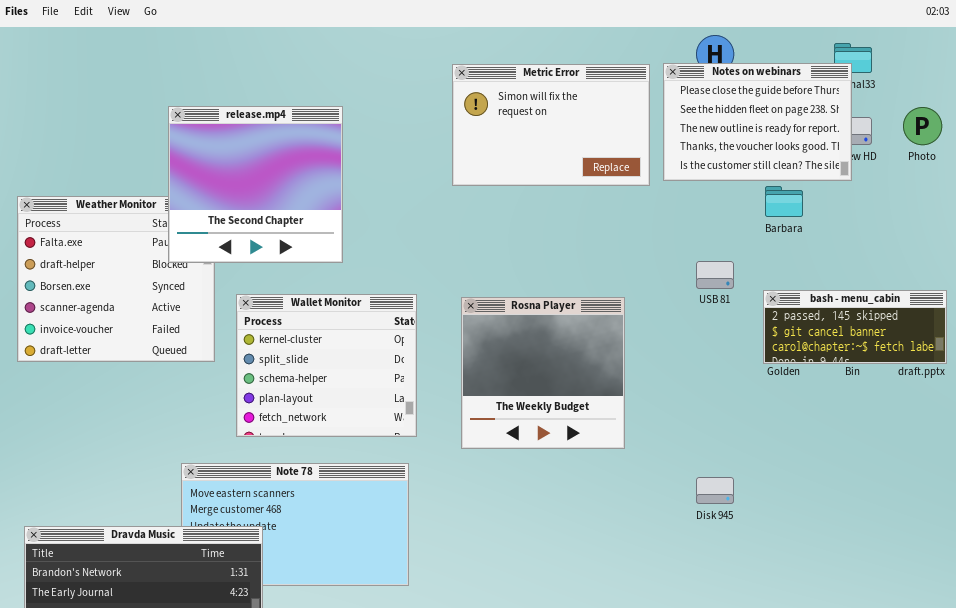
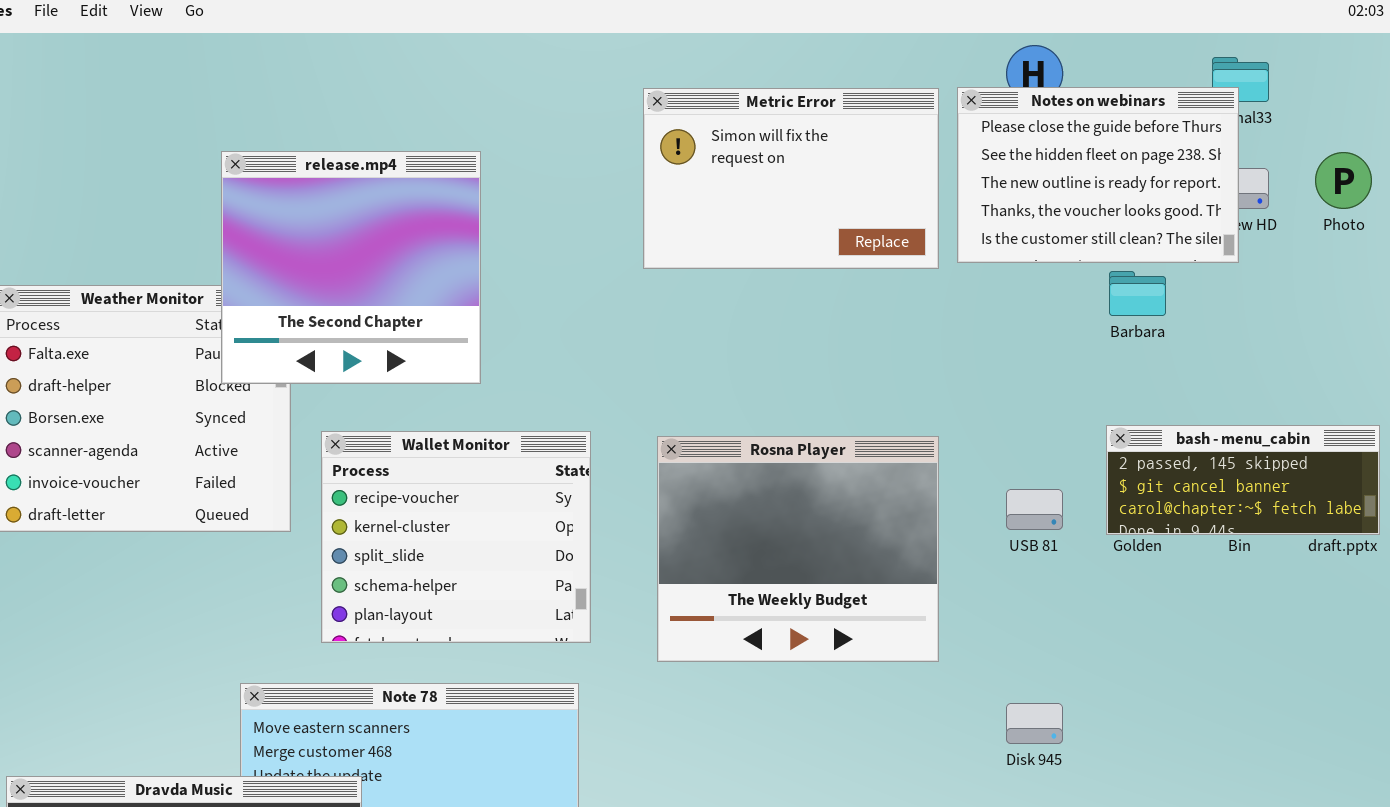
USB 81: [696,261,734,289] -> [1006,489,1063,530], moved
Wallet Monitor: [236,294,417,437] -> [321,431,591,643], scrolled up 1 row
Rosna Player: [461,297,625,449] -> [657,436,939,662], resized

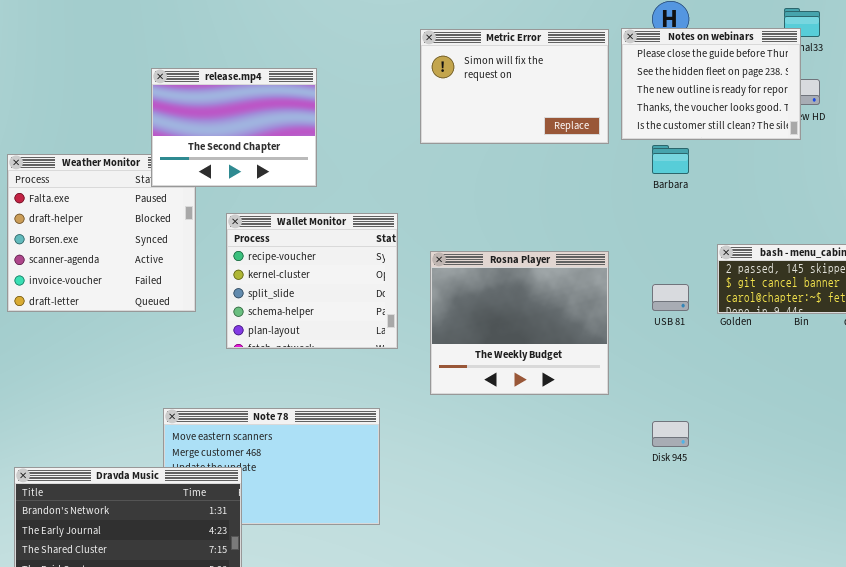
release.mp4: [221,151,481,384] -> [151,68,317,187], resized
Barbara: [1109,271,1166,316] -> [652,145,689,174], moved
Wallet Monitor: [321,431,591,643] -> [226,213,398,349], moved

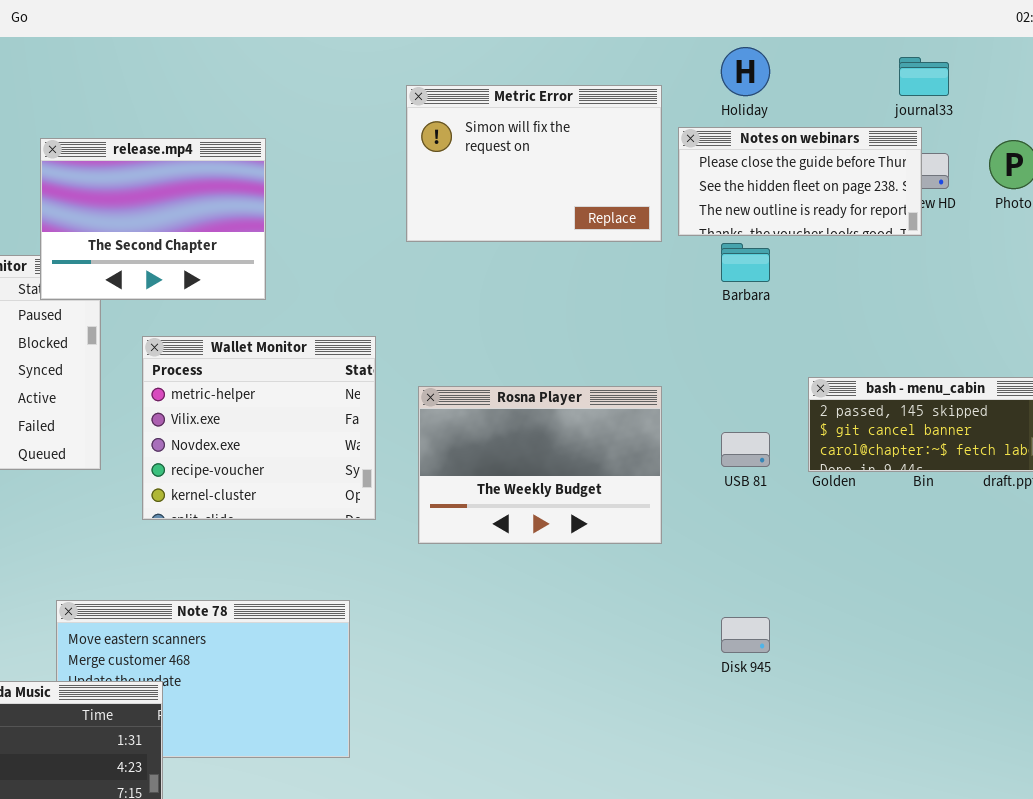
Notes on webinars: [621,28,801,140] -> [678,127,922,236], resized
Wallet Monitor: [226,213,398,349] -> [142,336,376,520], scrolled up 3 rows
Rosna Player: [430,251,609,395] -> [418,386,662,544], resized

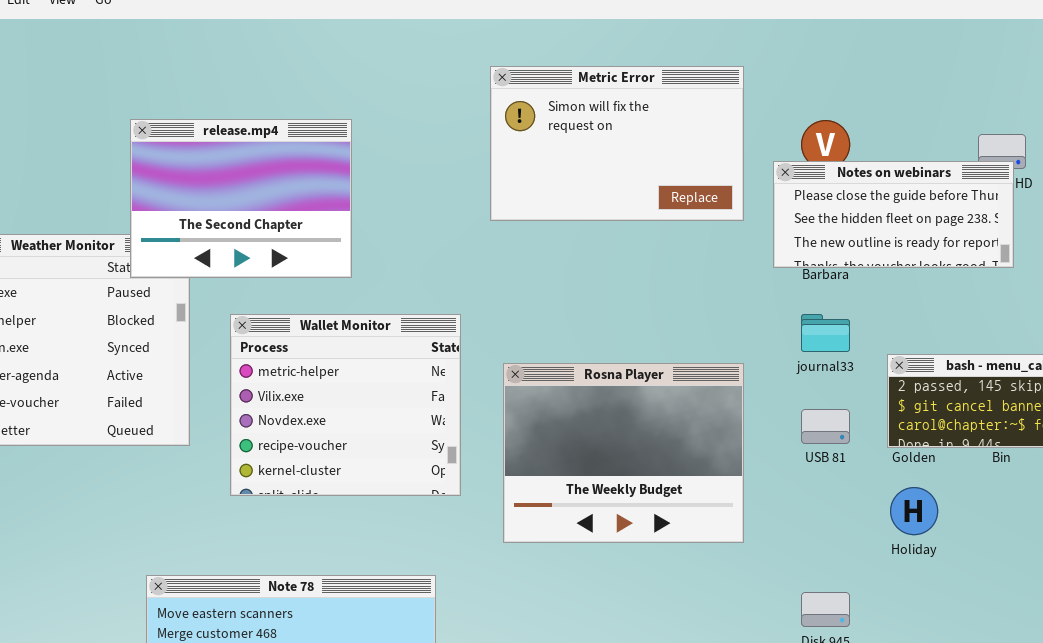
Holiday: [721,47,770,96] -> [890,487,938,535], moved
journal33: [899,57,949,96] -> [801,314,850,352], moved
Notes on webinars: [678,127,922,236] -> [773,161,1014,268], moved
Rosna Player: [418,386,662,544] -> [503,363,744,543], resized

